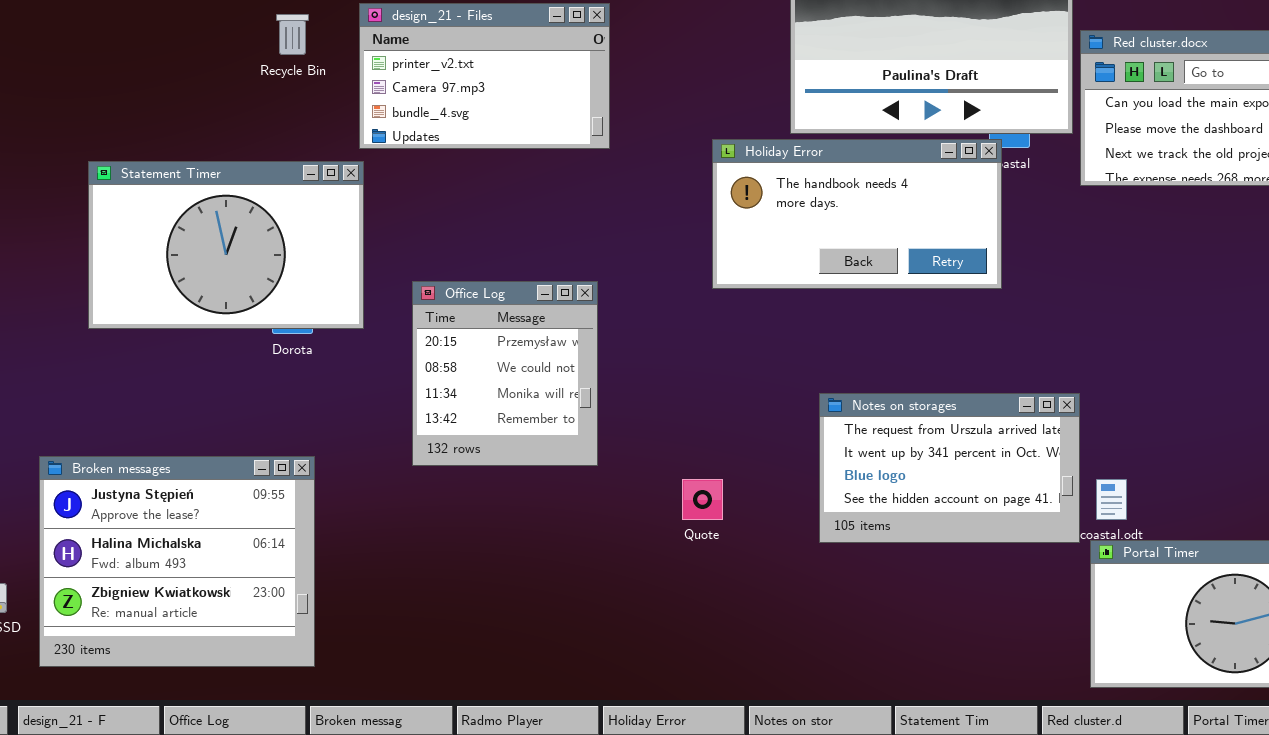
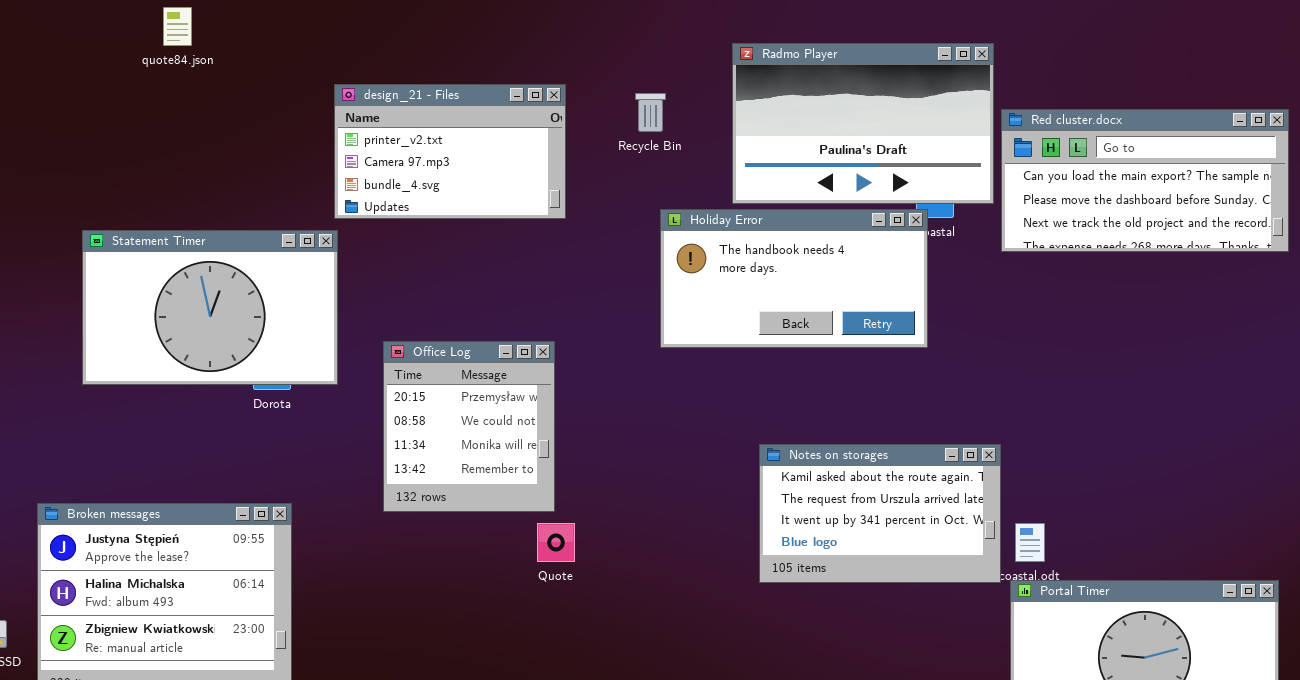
Recycle Bin: [276,14,309,55] -> [635,93,666,132], moved
Notes on storages: [819,393,1080,543] -> [759,444,1001,583], scrolled up 1 row
Quote: [682,479,723,520] -> [537,523,575,562], moved

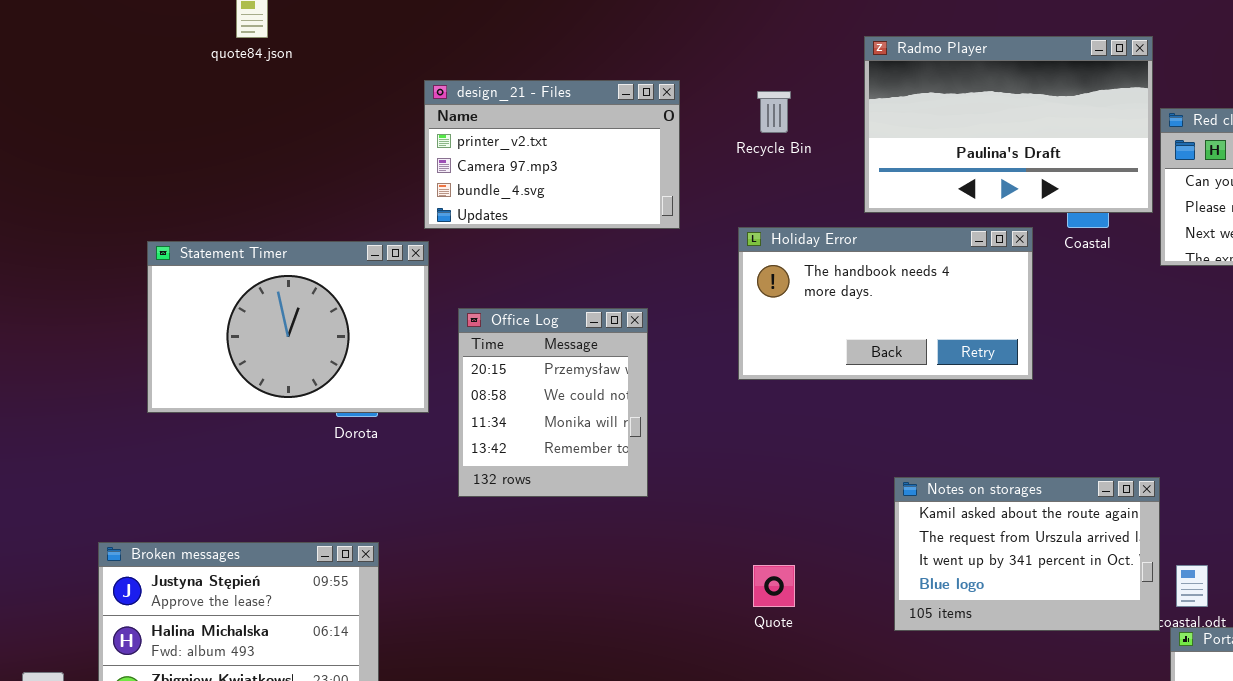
Holiday Error: [660,209,928,348] -> [738,227,1033,380], moved
Office Log: [383,341,555,512] -> [458,308,648,497], moved
Quote: [537,523,575,562] -> [753,565,795,607], moved

